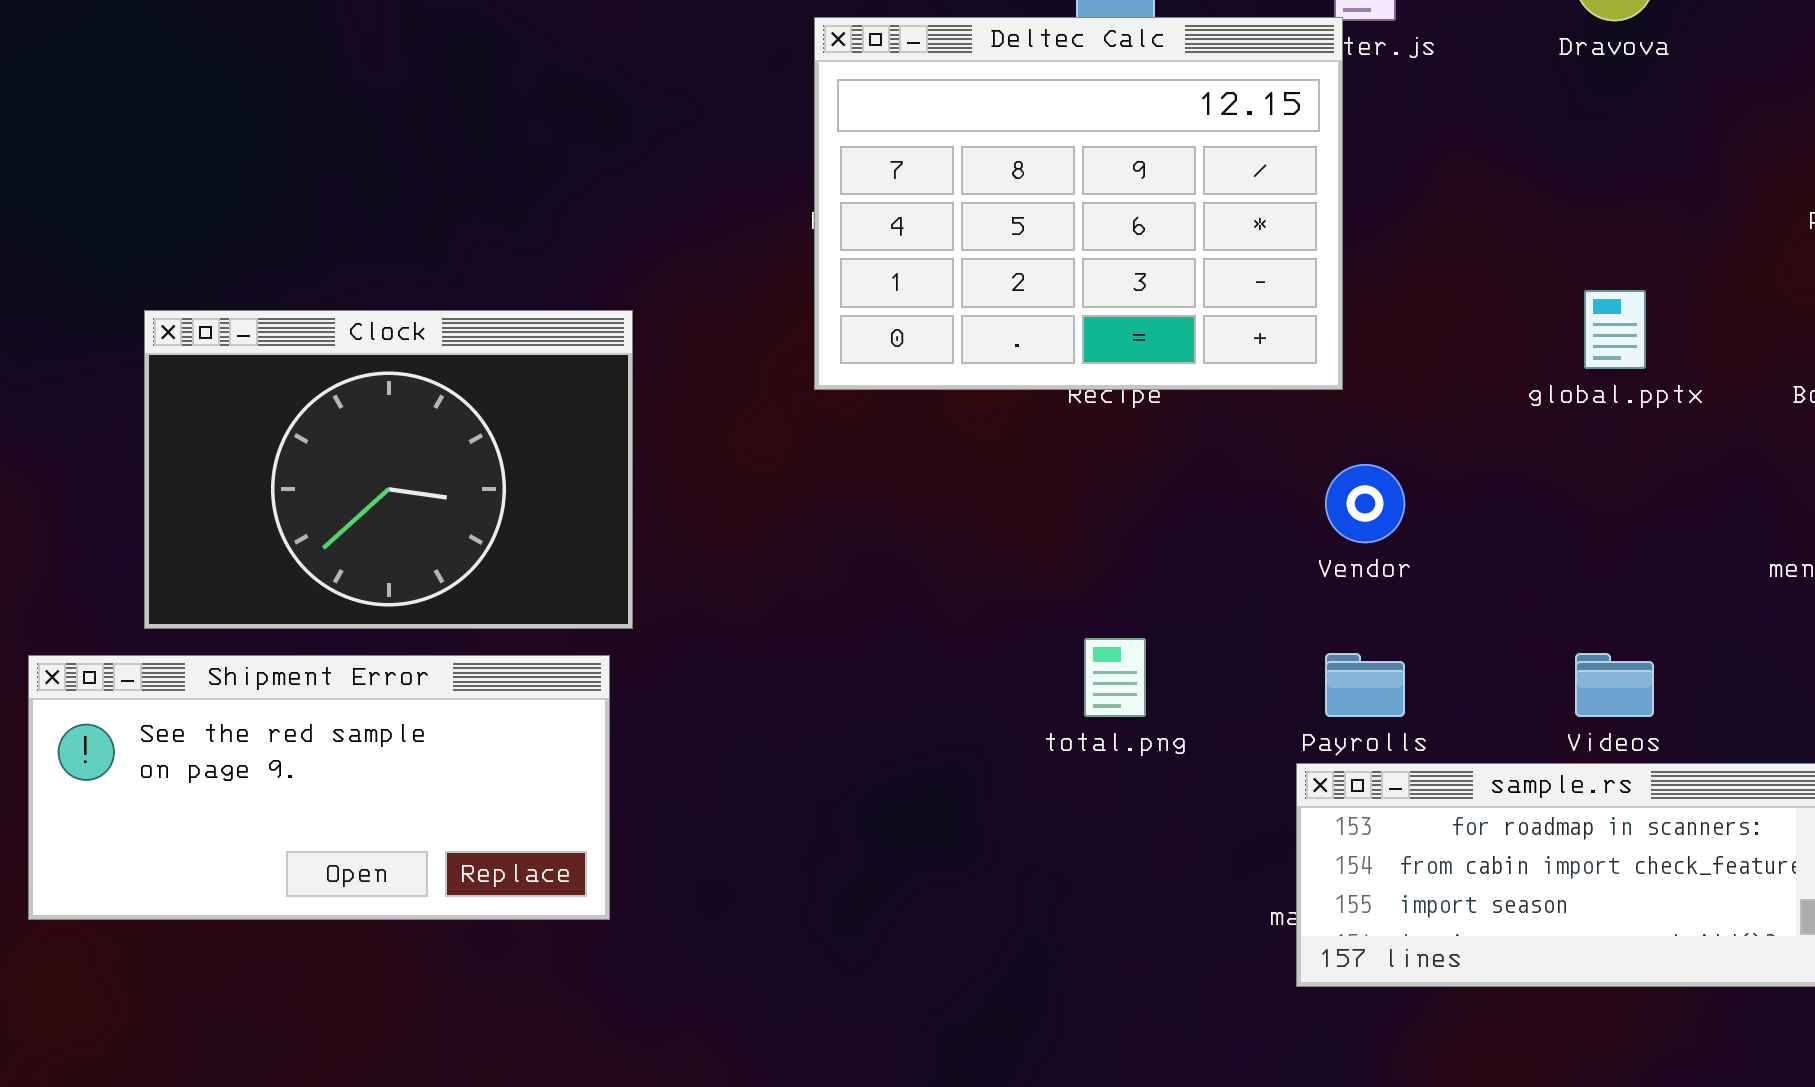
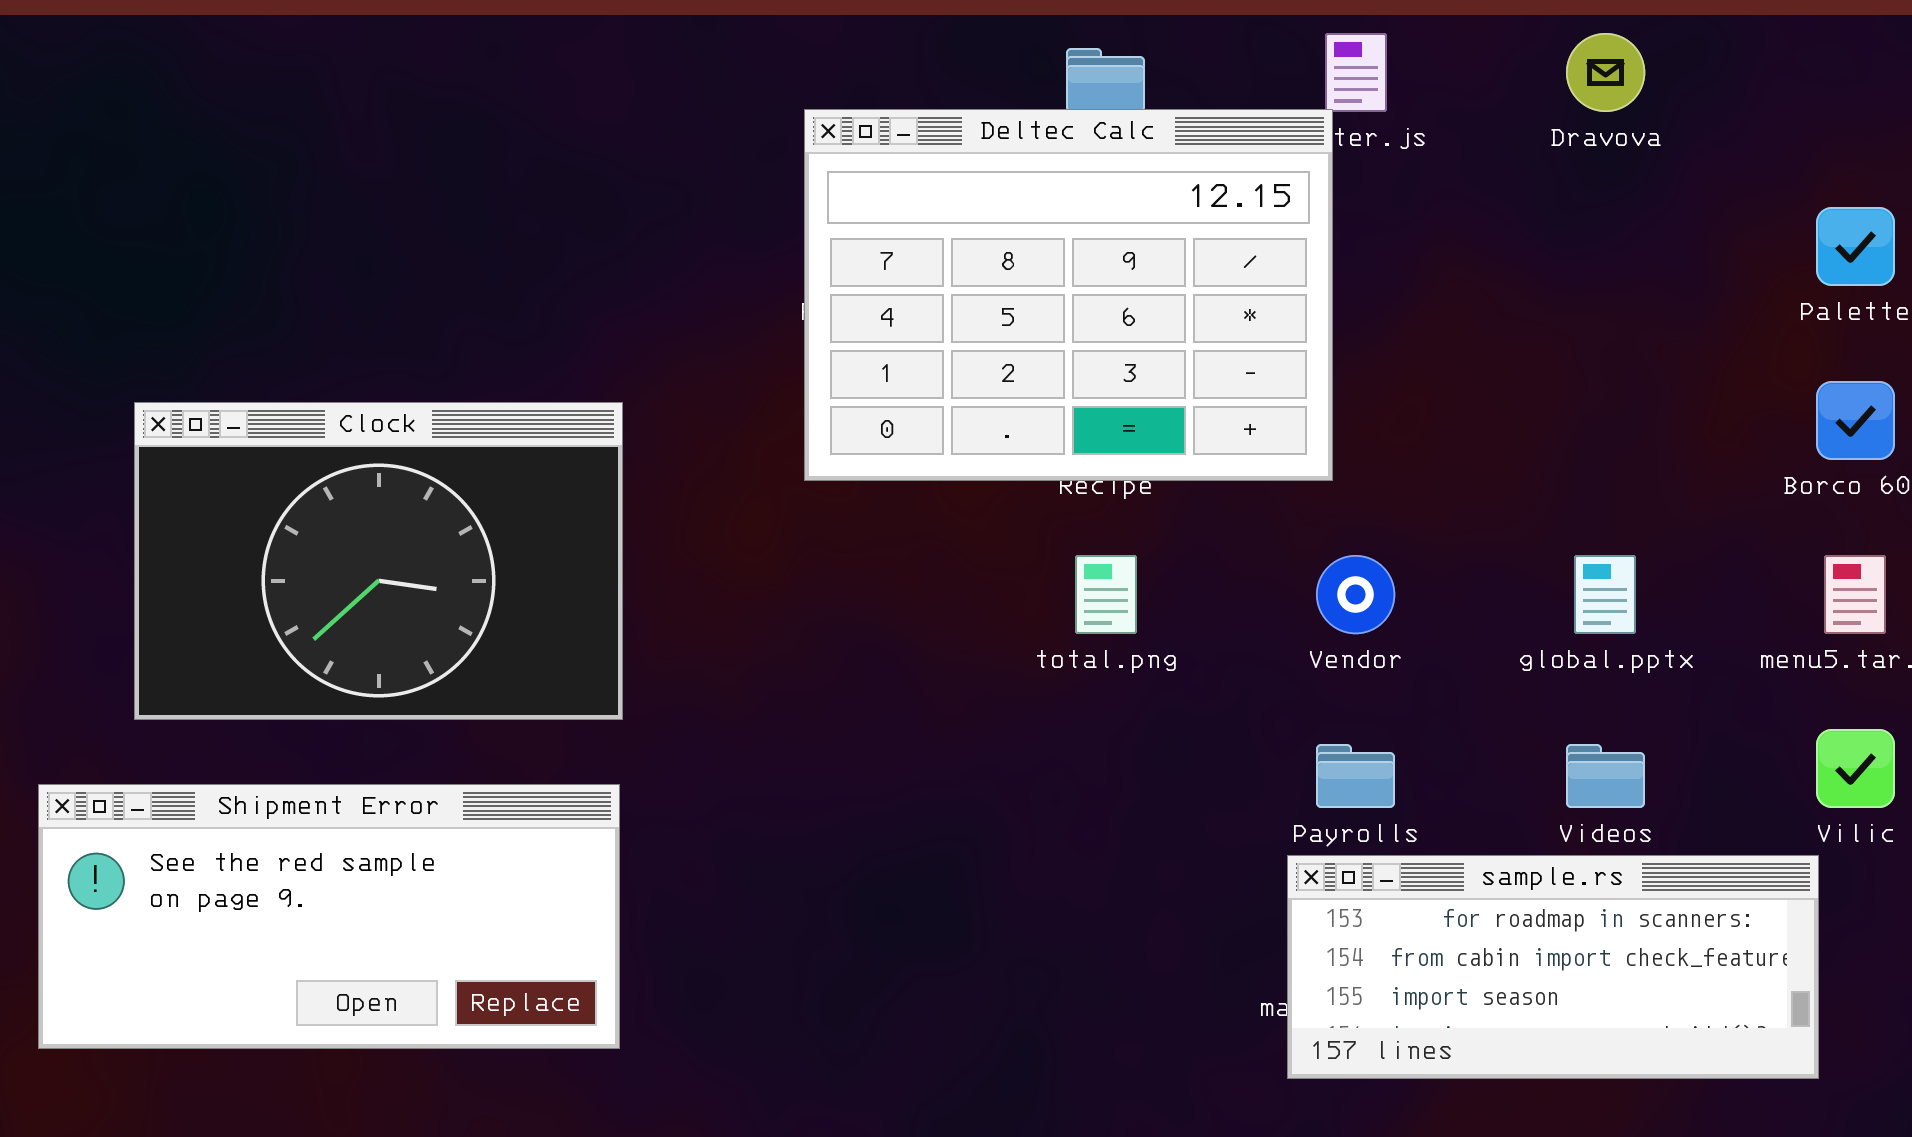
global.pptx: [1584,290,1646,369] -> [1574,555,1636,634], moved
total.png: [1084,638,1146,717] -> [1075,555,1137,634], moved
Shipment Error: [28,655,610,920] -> [38,784,620,1049], moved

